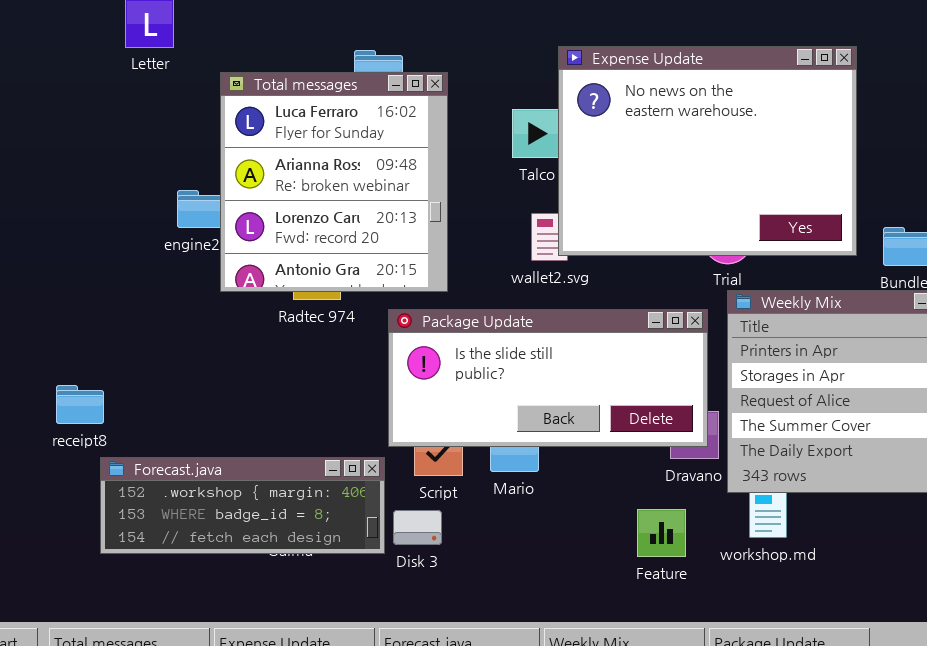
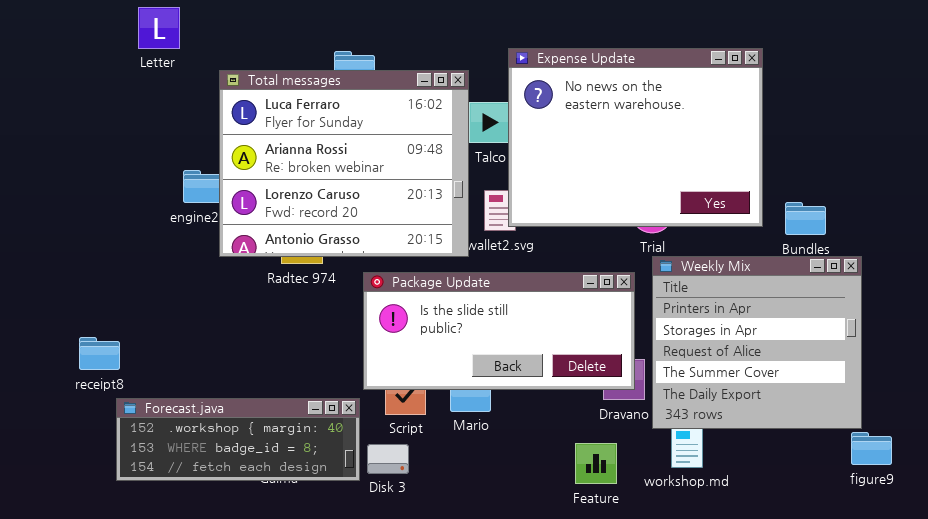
Total messages: [220,72,448,292] -> [219,70,469,257], resized

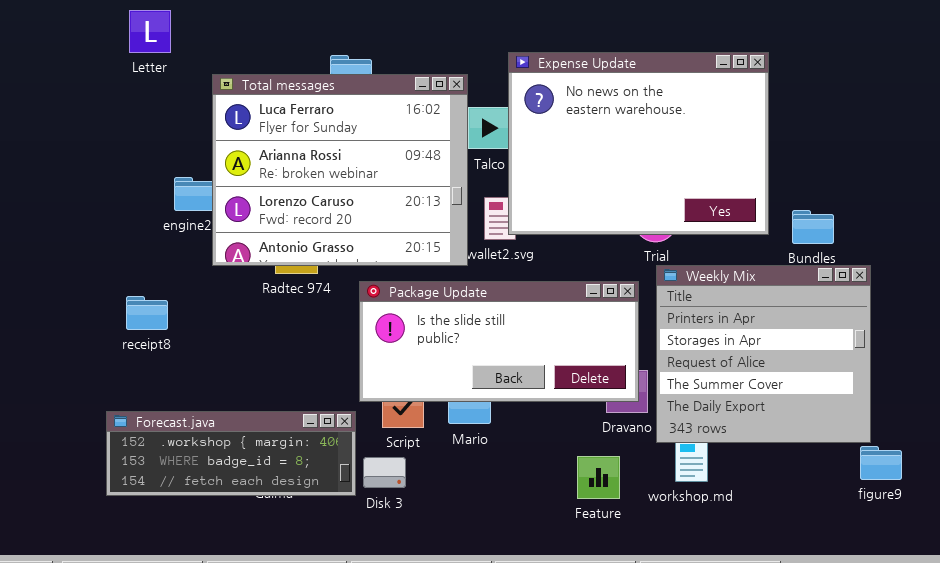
receipt8: [79,337,120,370] -> [126,296,168,330], moved

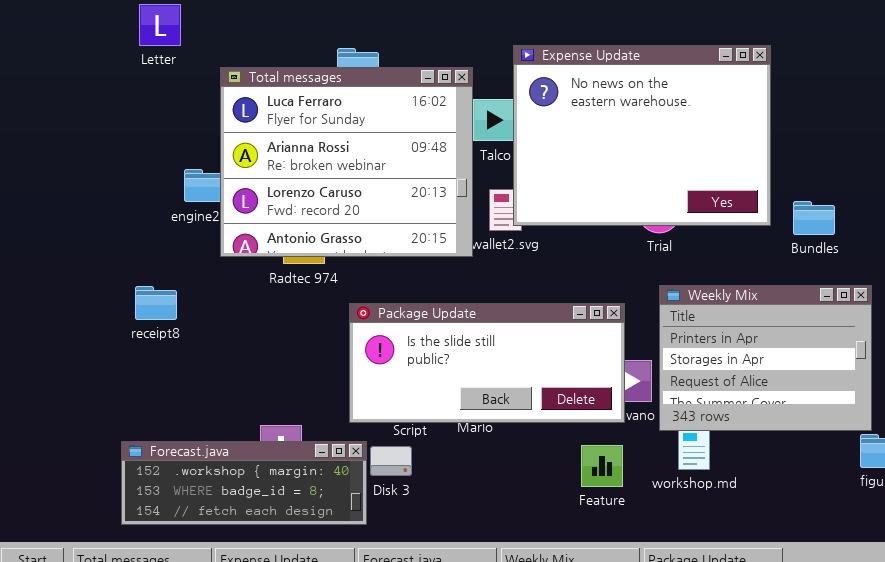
Weekly Mix: [656,265,871,443] -> [659,285,872,431], resized
Package Update: [359,281,639,402] -> [349,303,625,423], moved
Forecast.java: [106,411,356,496] -> [121,441,367,525], moved

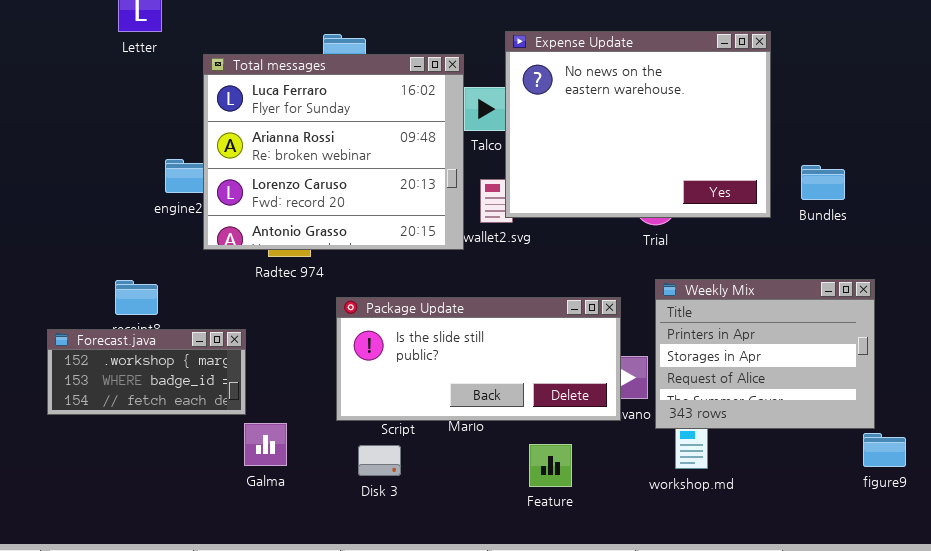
Bundles: [793,201,835,235] -> [801,165,845,200], moved
Forecast.java: [121,441,367,525] -> [47,329,246,415], moved, resized
Feature: [581,445,623,487] -> [529,444,572,487], moved

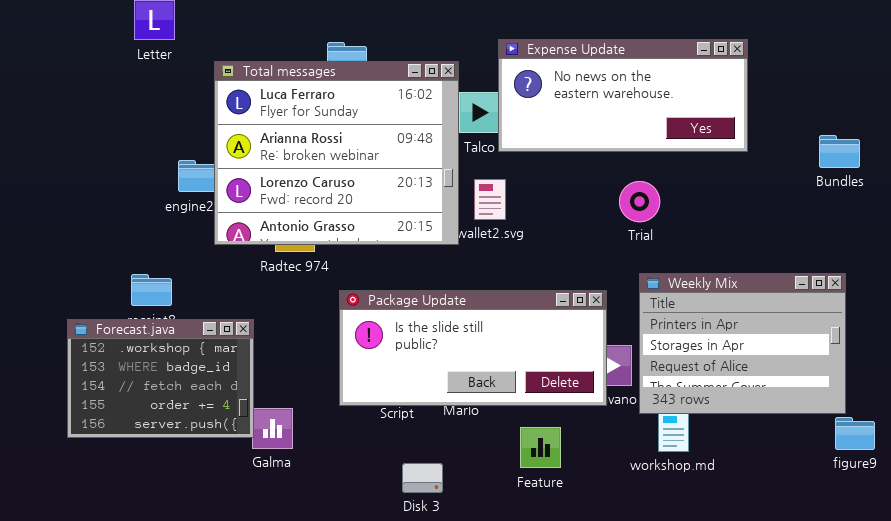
Expense Update: [505,31,771,218] -> [498,39,748,152], resized
Bundles: [801,165,845,200] -> [819,135,860,168], moved
Forecast.java: [47,329,246,415] -> [67,319,254,438], resized
Disk 3: [358,445,401,476] -> [402,463,443,493], moved

